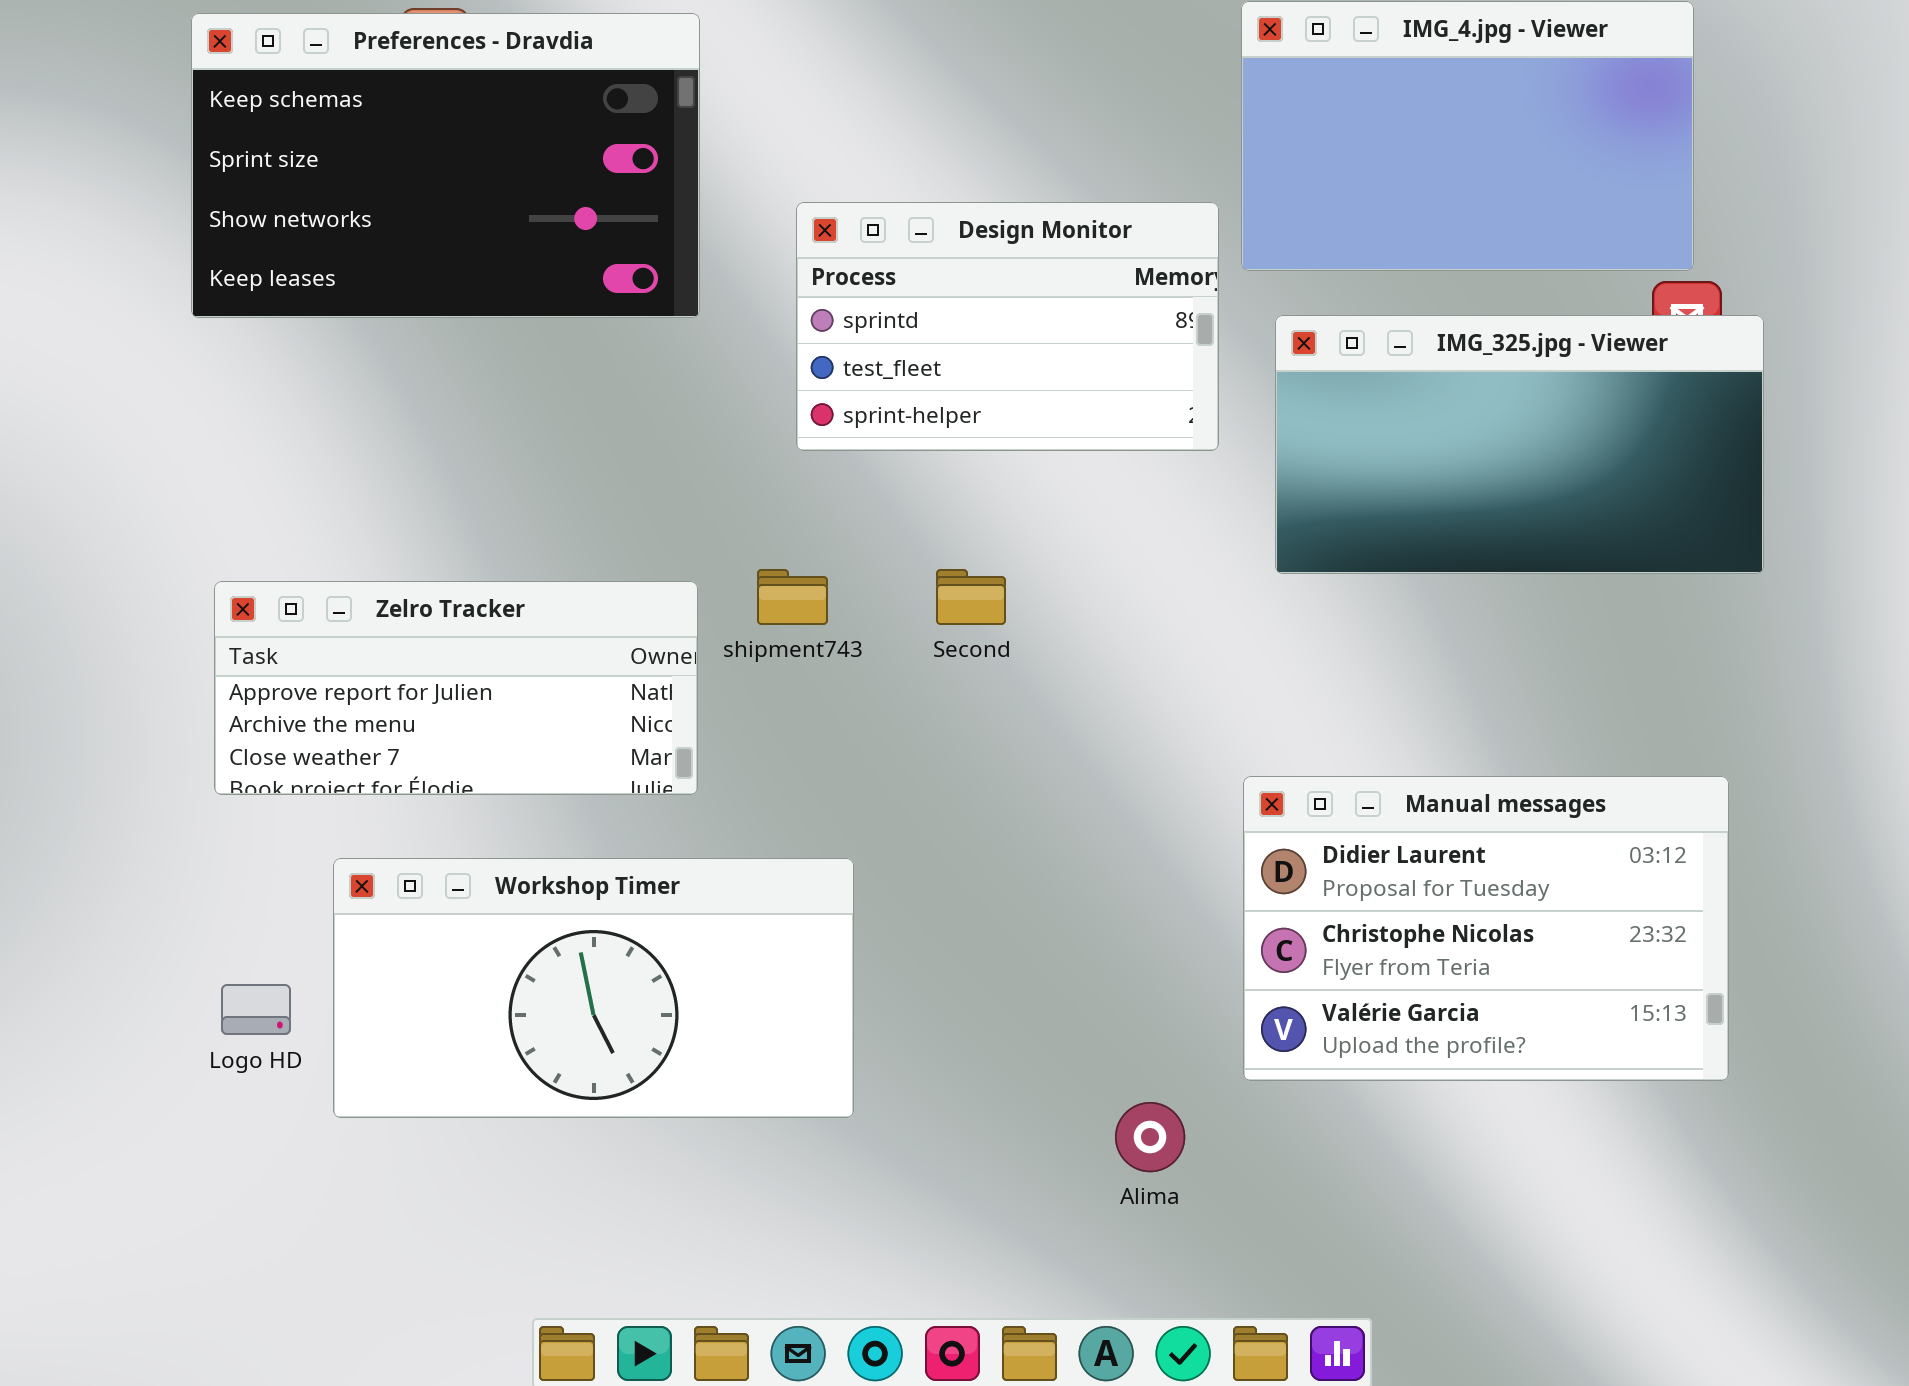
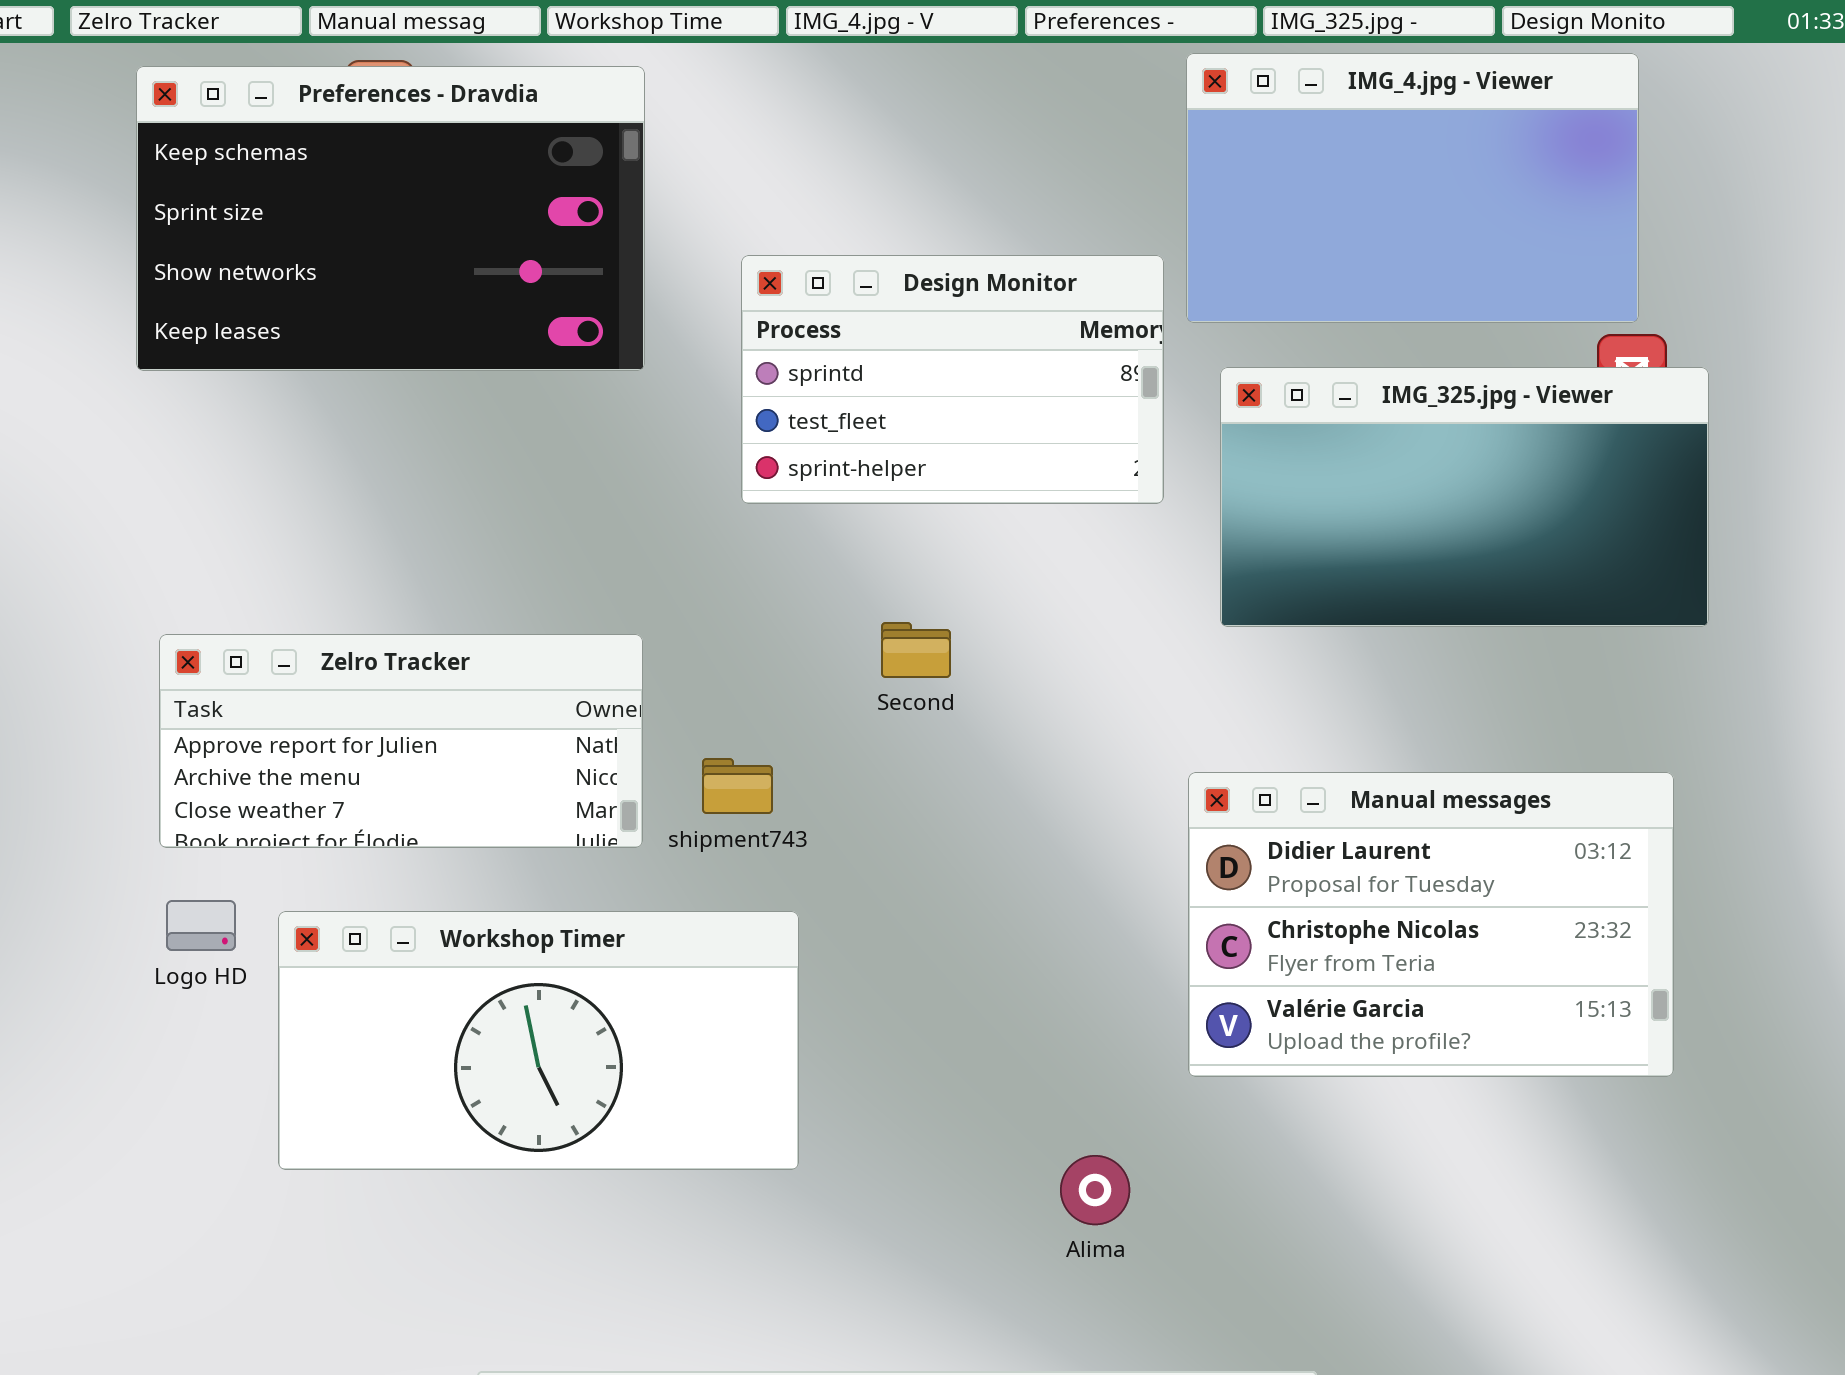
shipment743: [757,569,828,625] -> [702,758,773,814], moved
Manual messages: [1243,776,1729,1081] -> [1188,772,1674,1077], moved
Logo HD: [221,984,291,1035] -> [166,900,236,951], moved

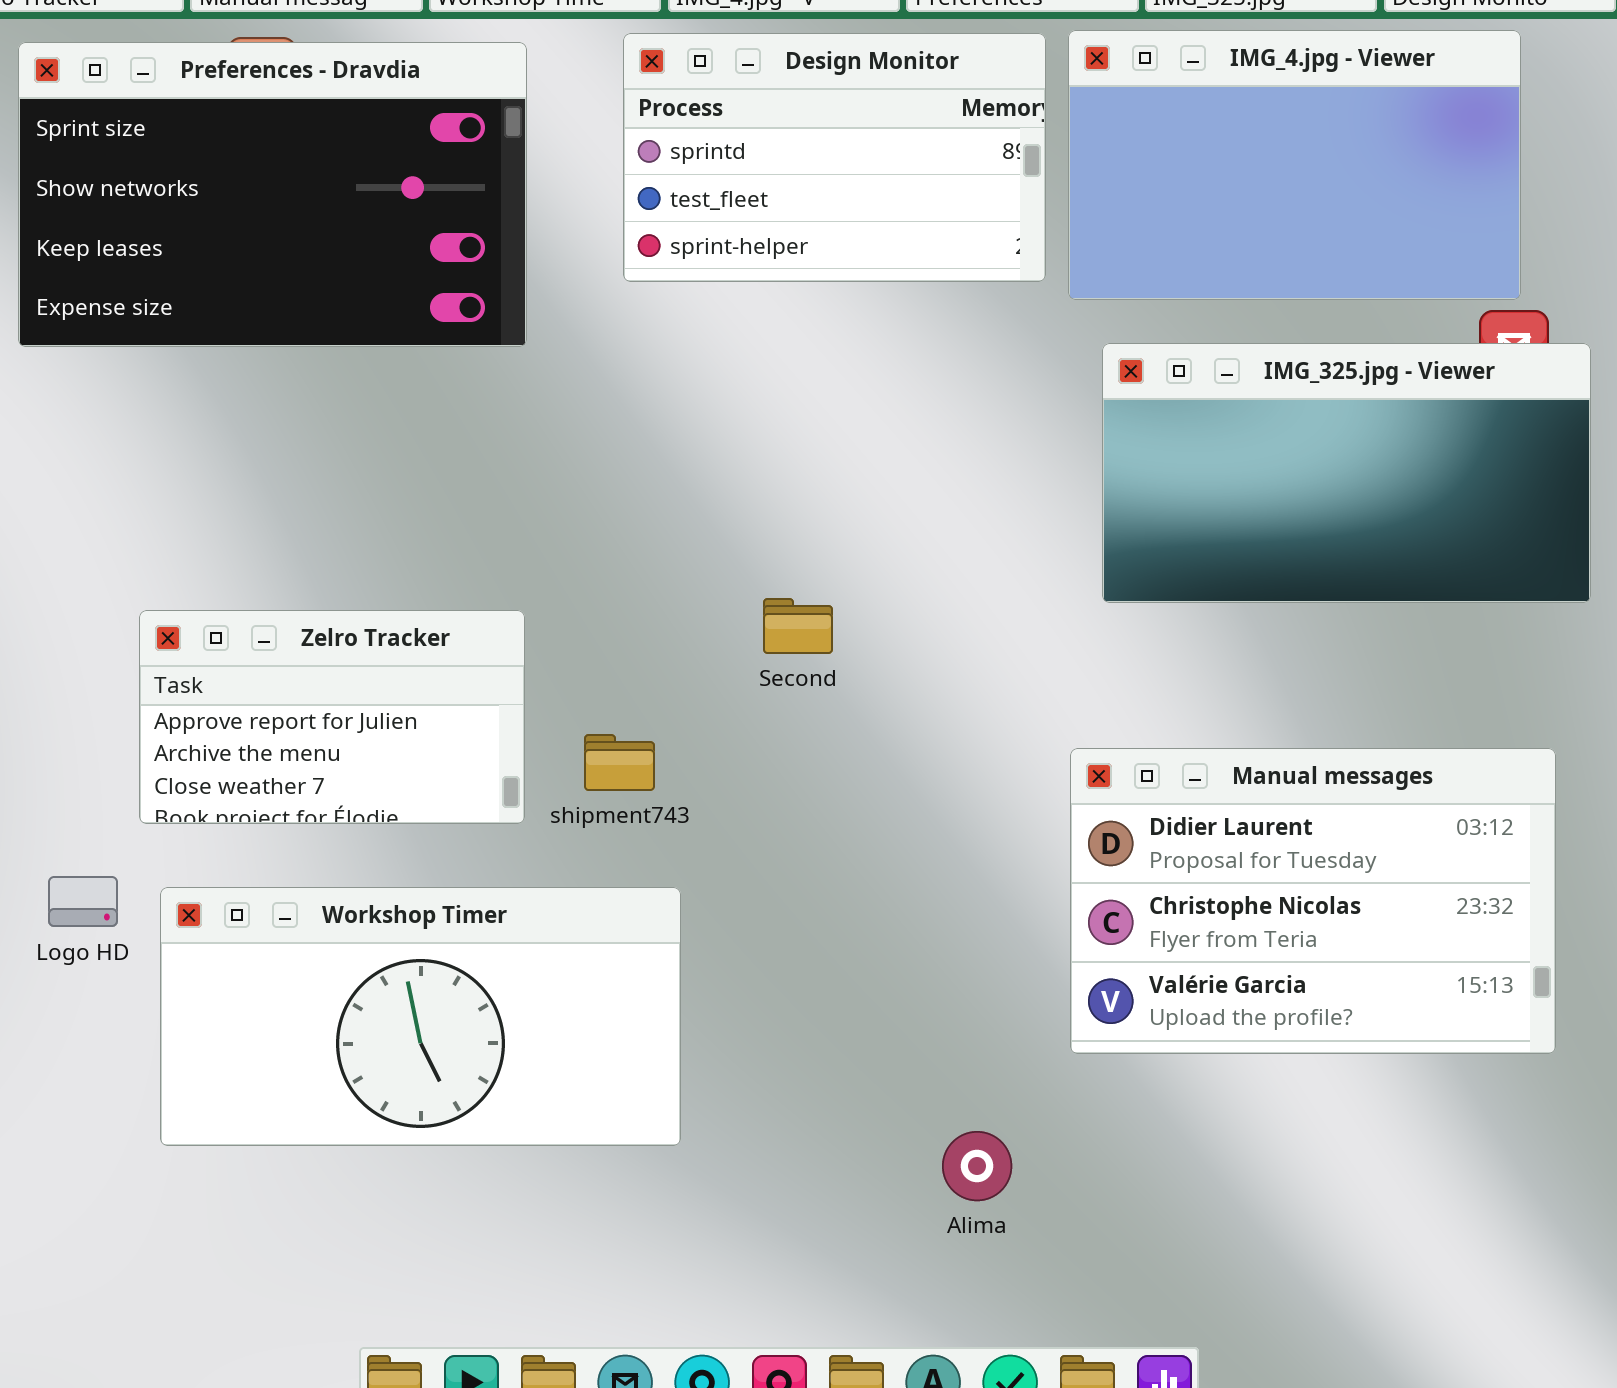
Preferences - Dravdia: [136,66,645,371] -> [18,42,527,347], scrolled down 1 row
Design Monitor: [741,255,1164,504] -> [623,33,1046,282], moved
Zelro Tracker: [159,634,643,848] -> [139,610,525,824], resized

